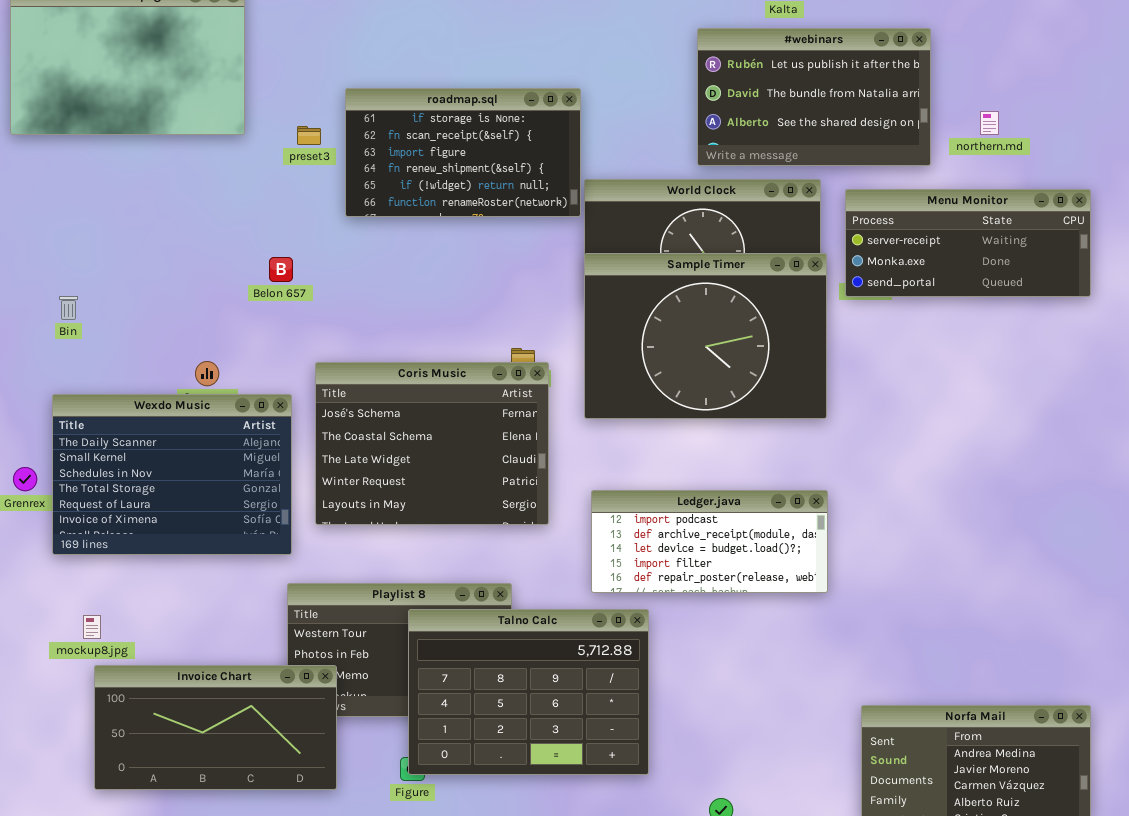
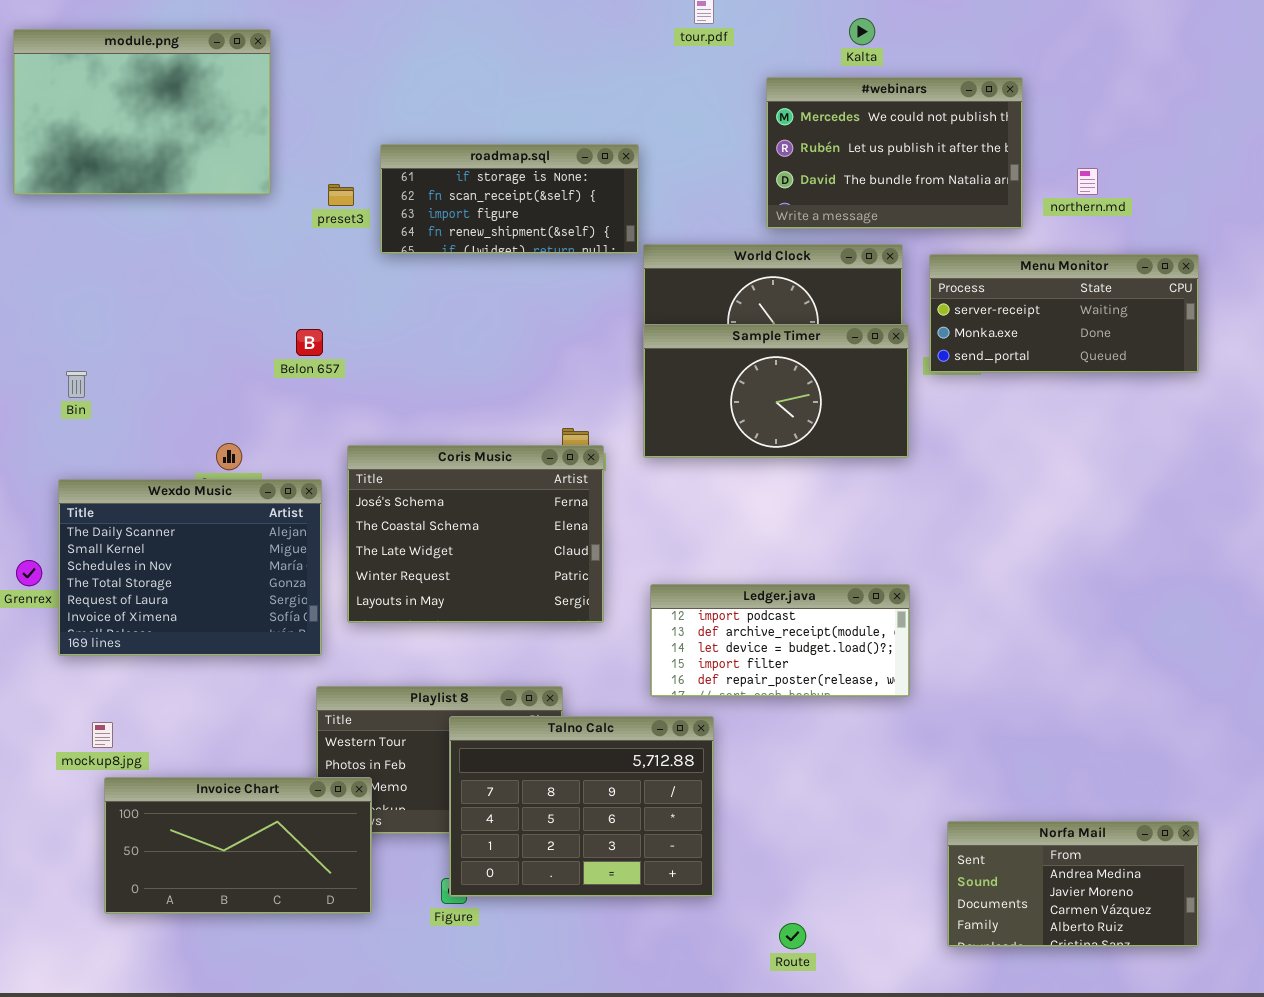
#webinars: [697,28,931,166] -> [766,77,1023,229], scrolled up 1 row
roadmap.sql: [345,88,581,217] -> [380,144,639,254], resized
Sample Timer: [584,253,827,419] -> [643,324,909,458], resized

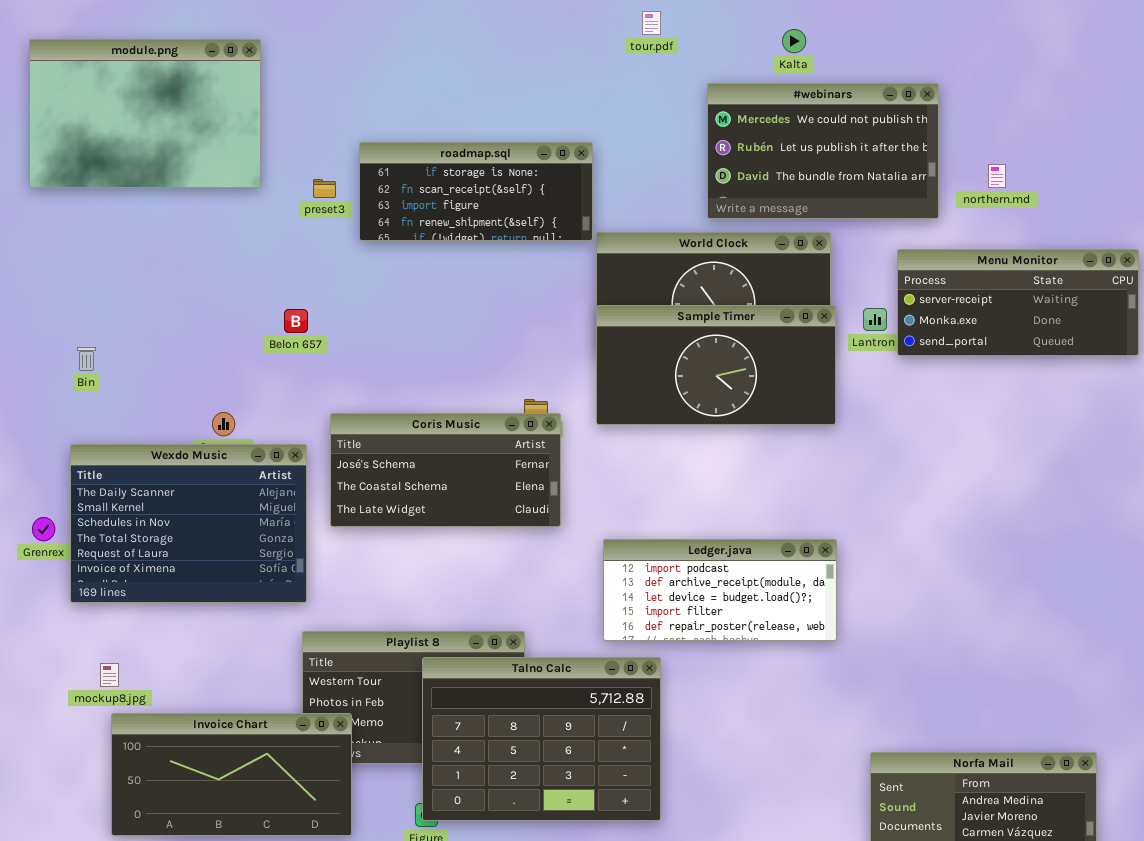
Menu Monitor: [929,254,1199,373] -> [897,249,1139,356], moved
Coris Music: [347,445,604,623] -> [330,413,561,527], resized

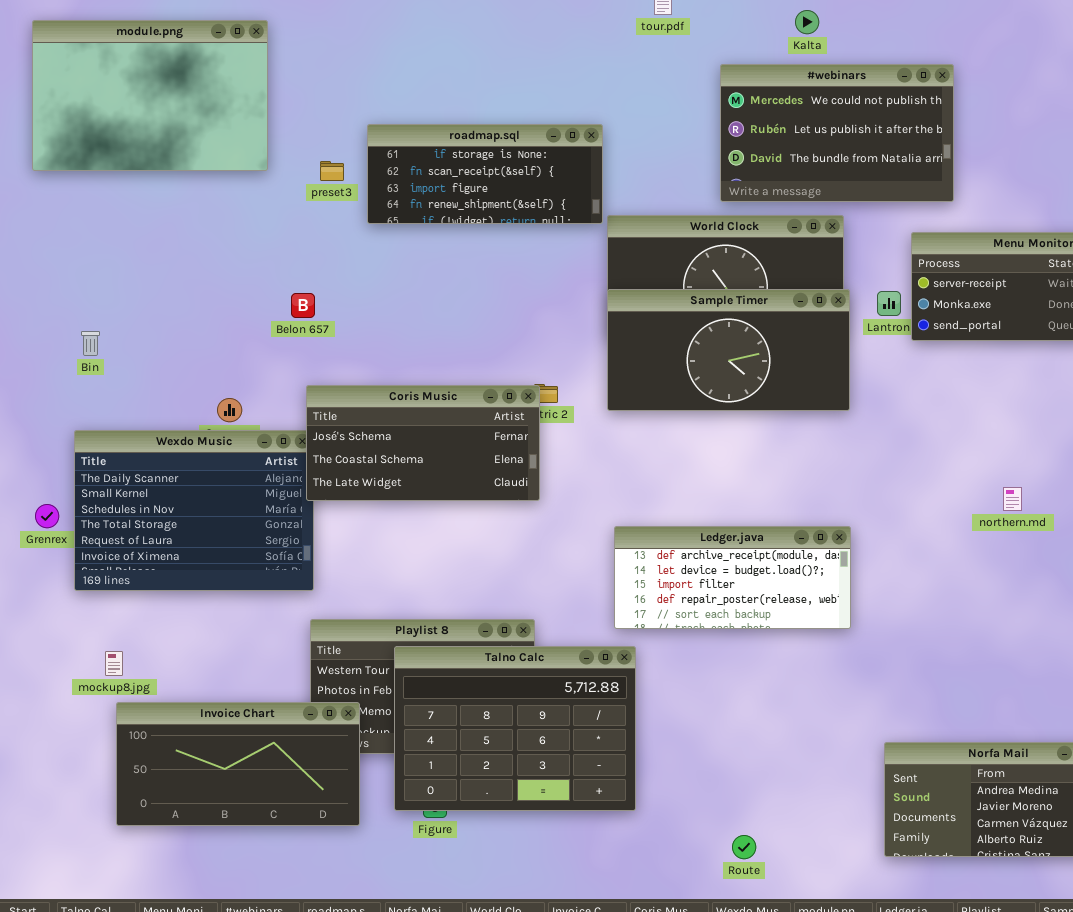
northern.md: [988,164,1006,188] -> [1003,487,1022,511], moved
Coris Music: [330,413,561,527] -> [306,385,540,501], moved
Ledger.java: [603,539,837,641] -> [614,526,851,629], scrolled down 1 row
Talno Calc: [422,657,661,821] -> [394,646,636,811], moved

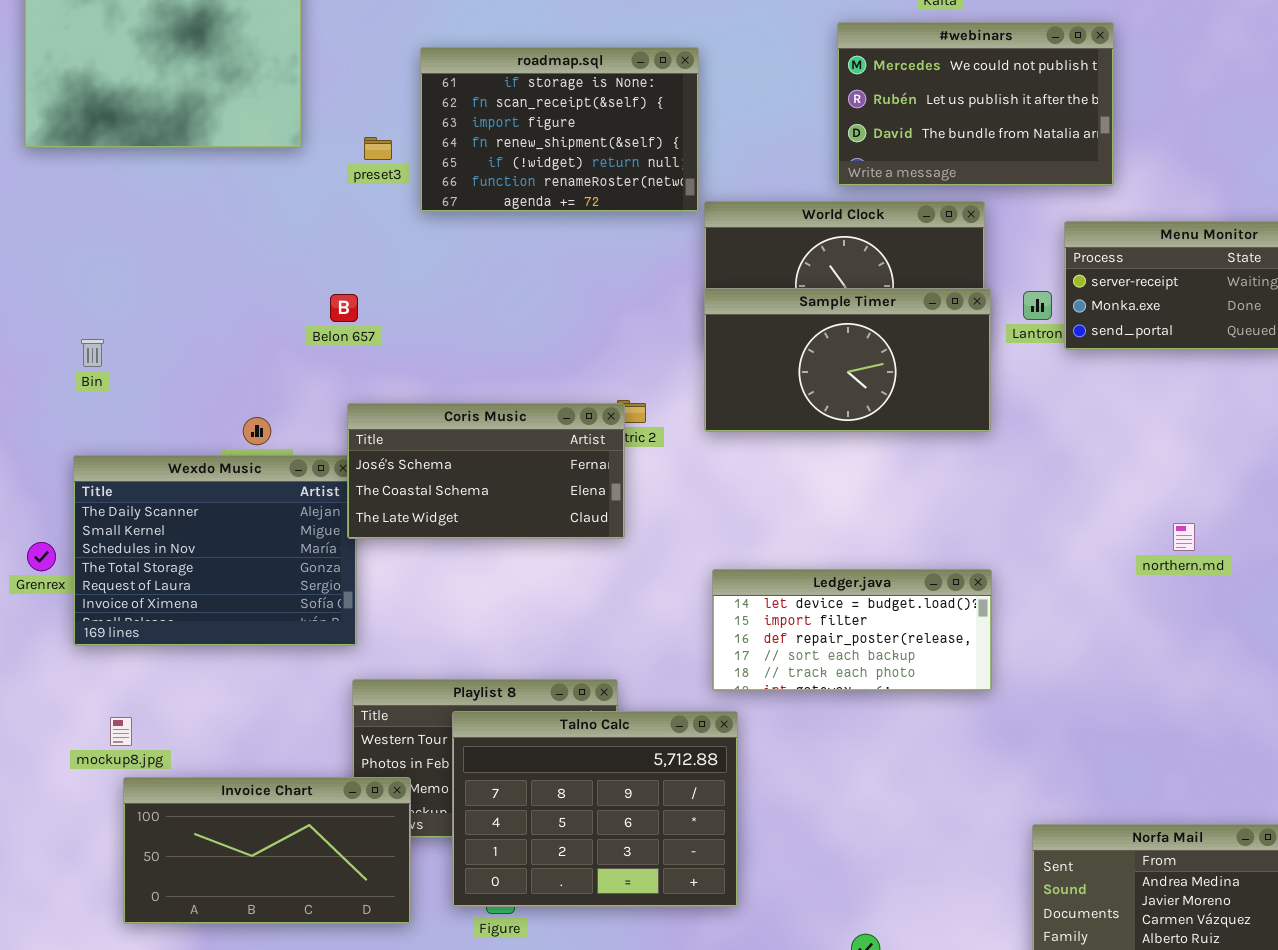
roadmap.sql: [367,124,603,224] -> [420,47,699,212], resized
Ledger.java: [614,526,851,629] -> [712,569,992,691], scrolled down 1 row

